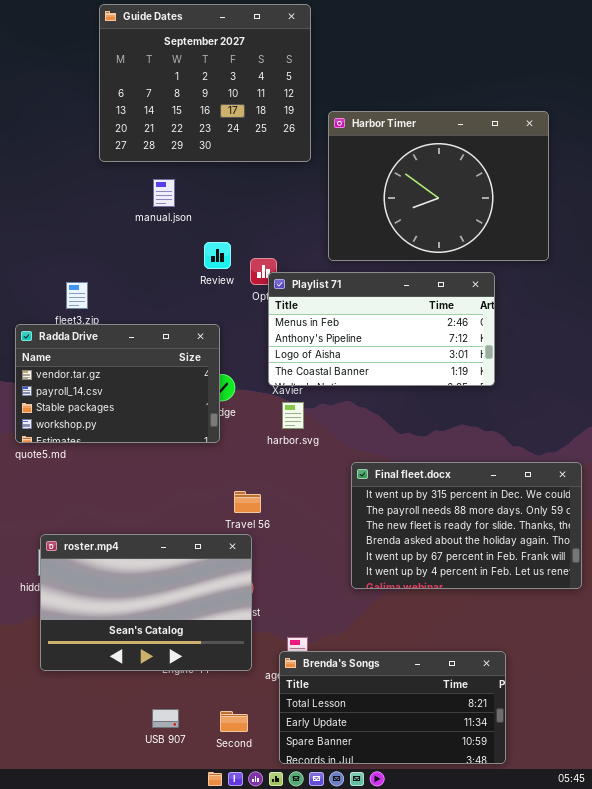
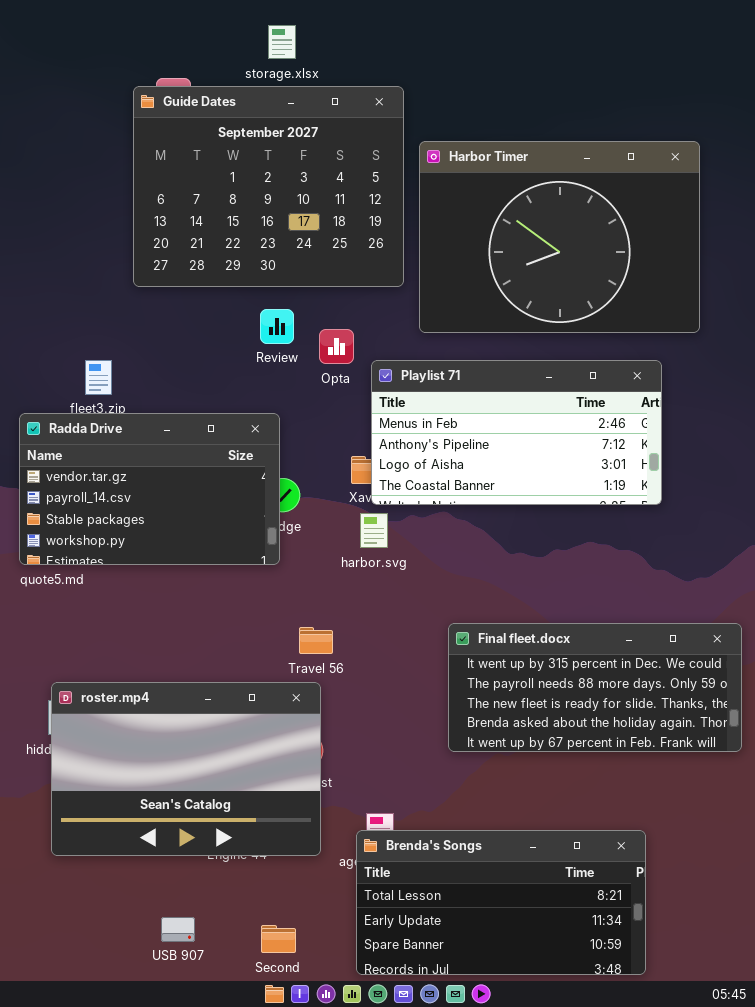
Guide Dates: [99,4,311,162] -> [133,86,404,287], moved
Playlist 71: [268,272,495,386] -> [371,360,662,505], moved
Final fleet.docx: [351,462,582,589] -> [448,623,742,752], resized
USB 907: [152,709,179,728] -> [161,917,195,942], moved
Second: [220,711,248,732] -> [261,925,296,953], moved

